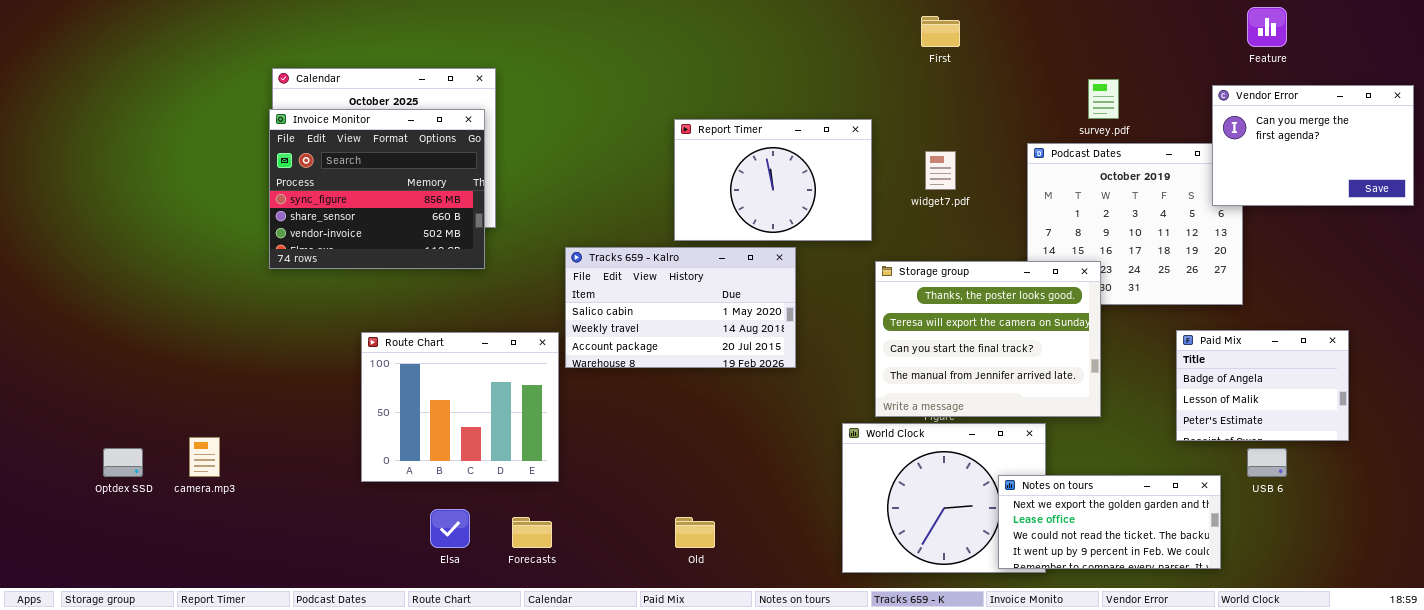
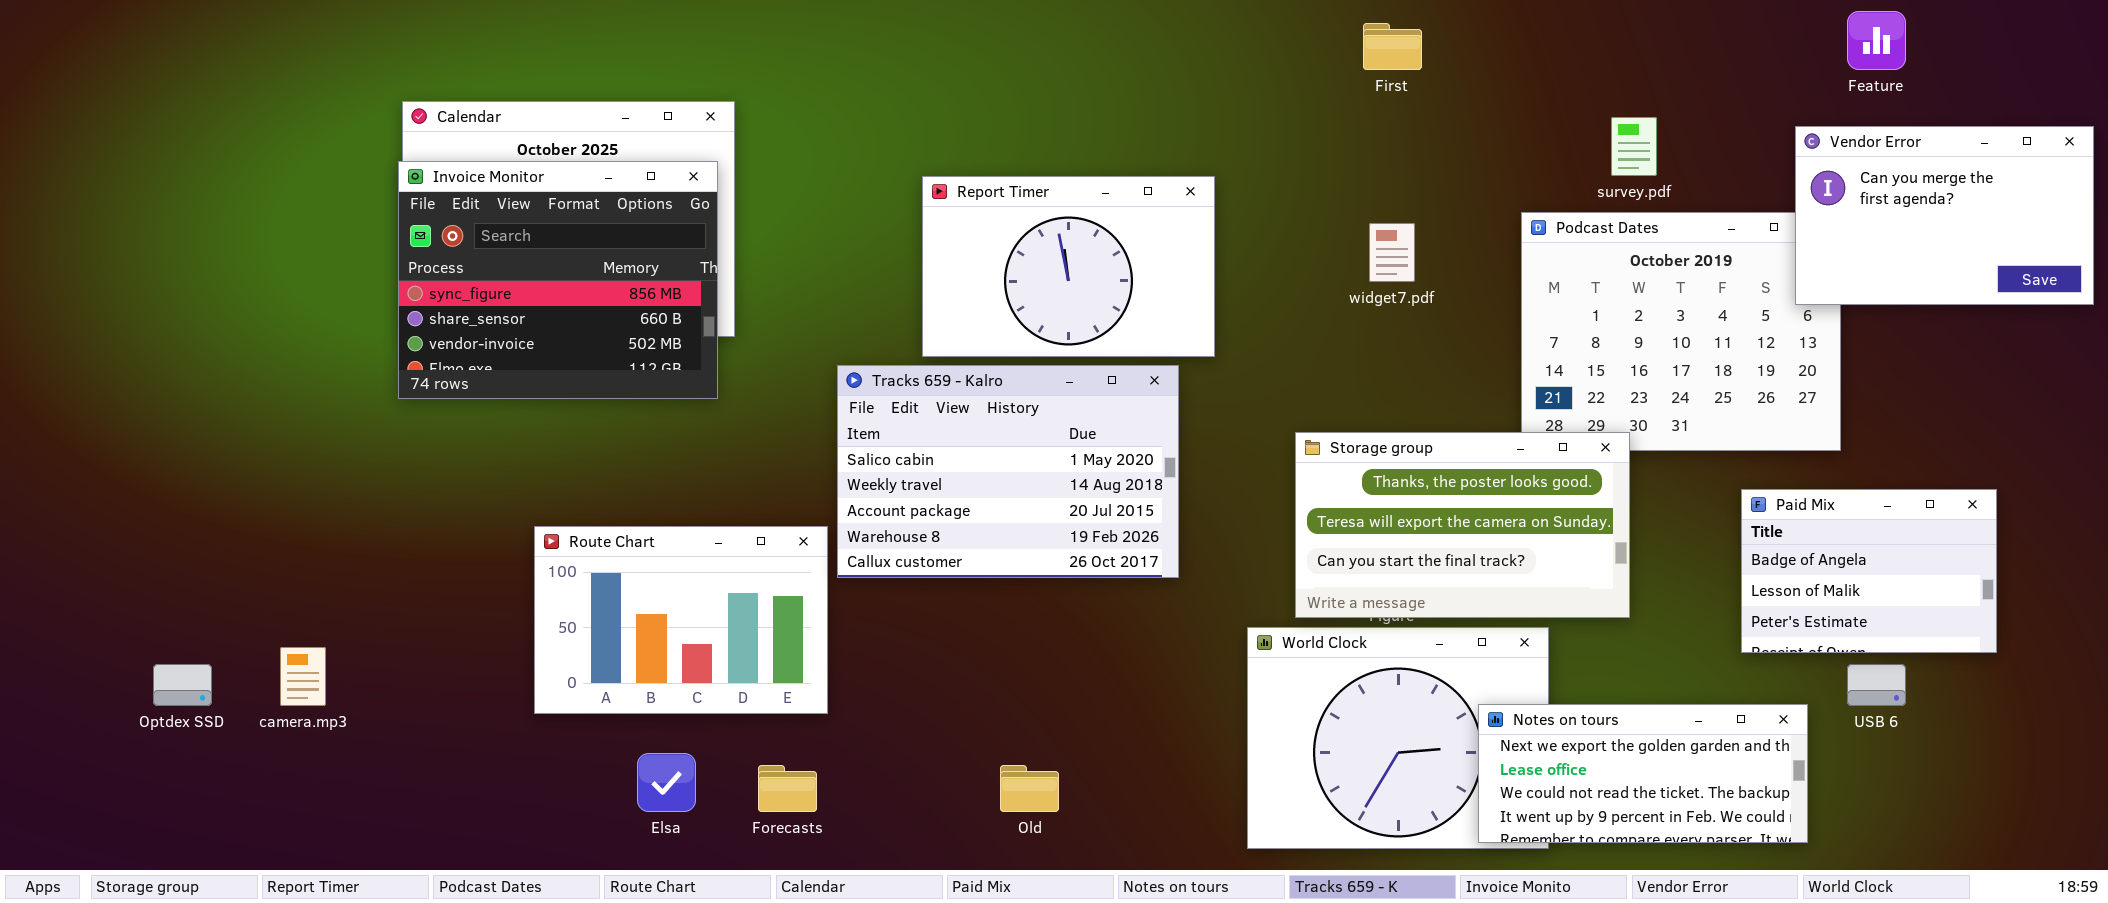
Report Timer: [674,119,872,241] -> [922,176,1215,357], moved
Tracks 659 - Kalro: [565,247,796,368] -> [837,365,1179,578], resized
Storage group: [875,261,1101,417] -> [1295,432,1630,618], resized
Route Chart: [361,332,559,482] -> [534,526,828,714], resized

